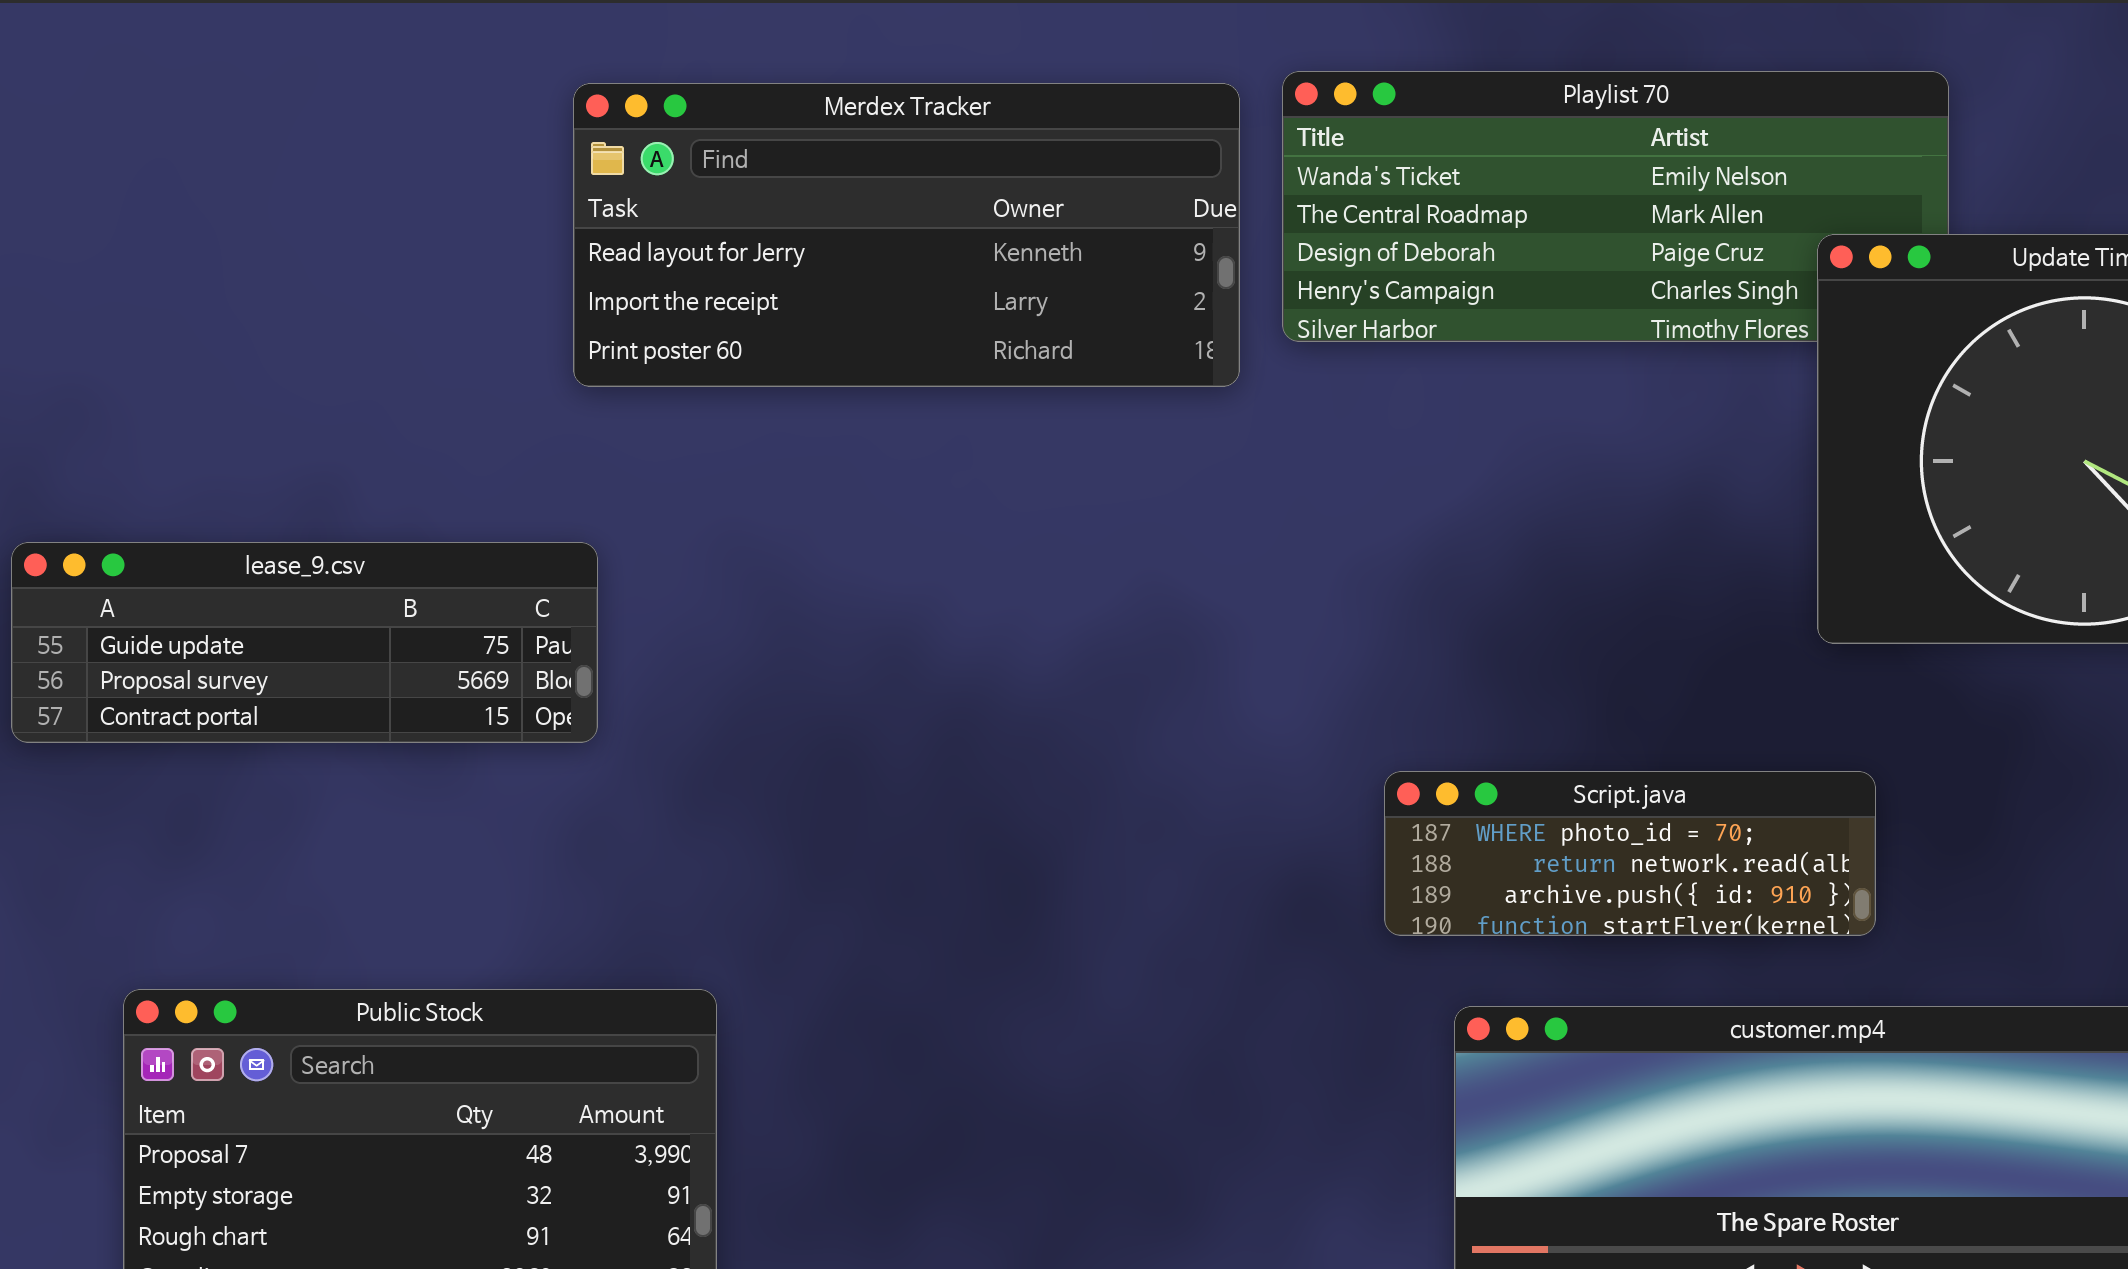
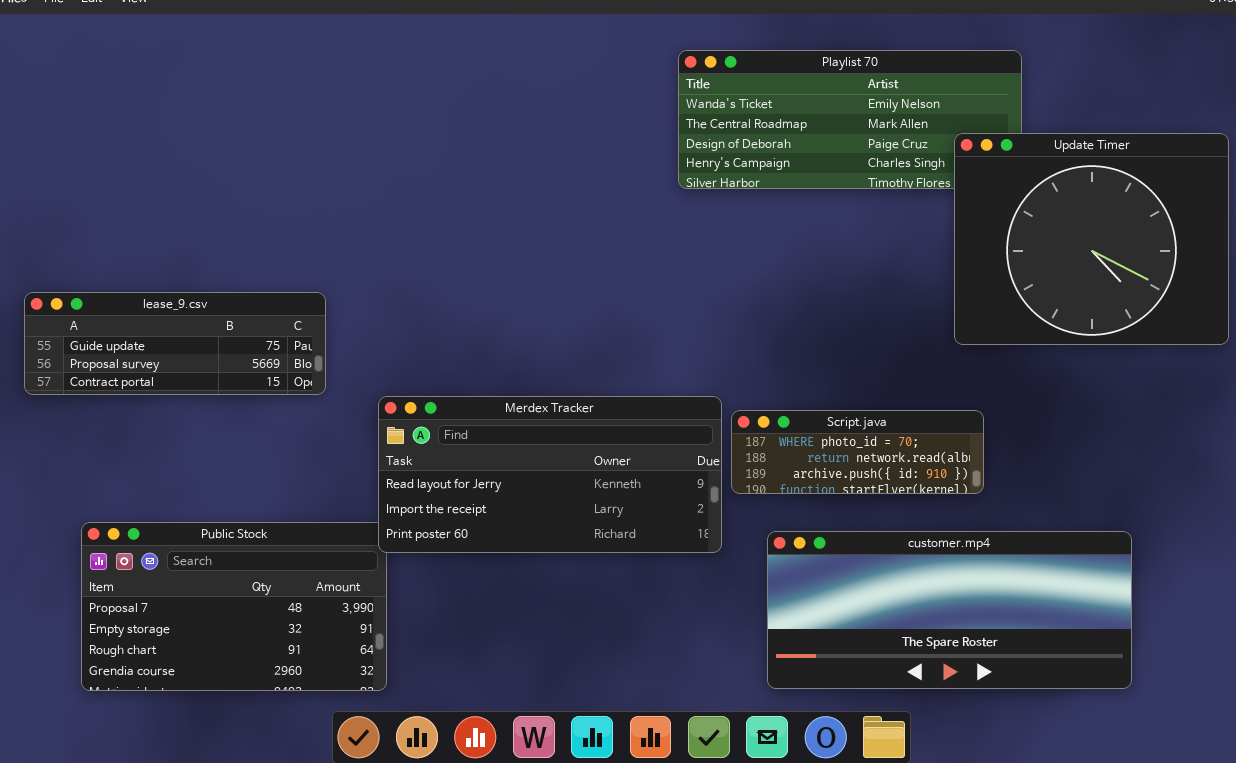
Merdex Tracker: [573,83,1240,387] -> [378,396,722,553], moved

